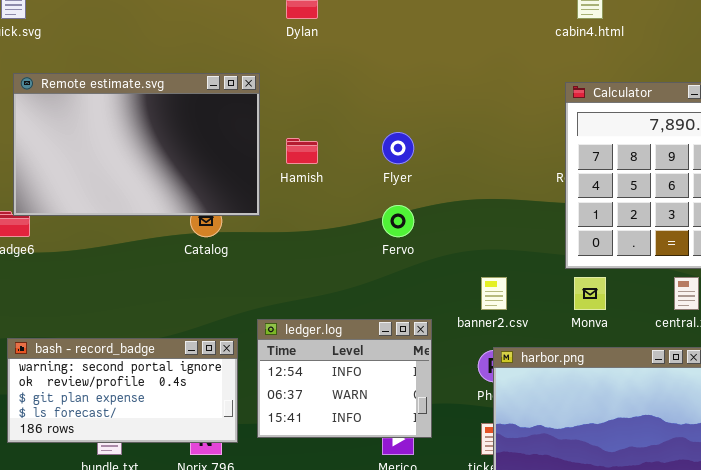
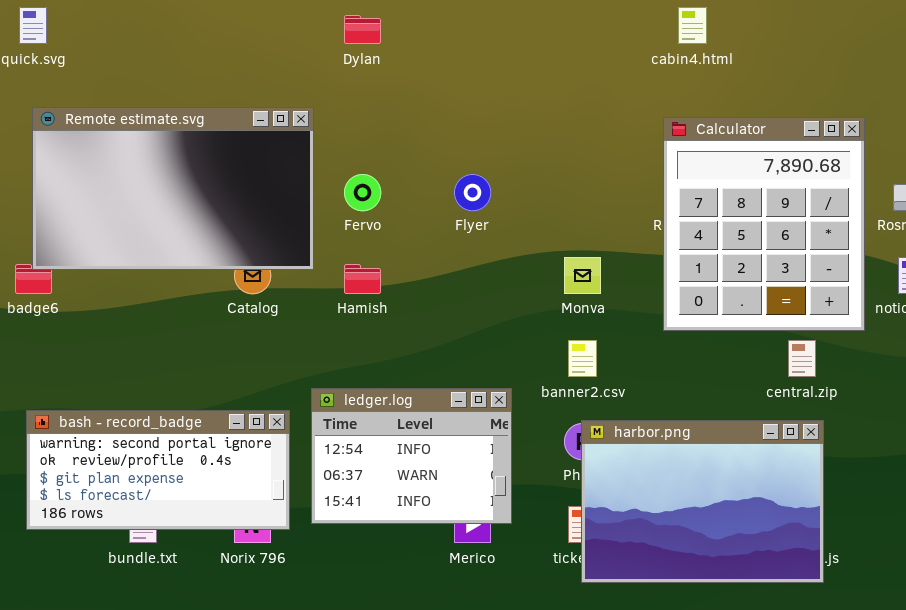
Hamish: [286,138,318,164] -> [344,264,381,294], moved
Fervo: [382,205,414,237] -> [344,174,381,211], moved
Monva: [574,277,606,310] -> [564,257,601,294], moved

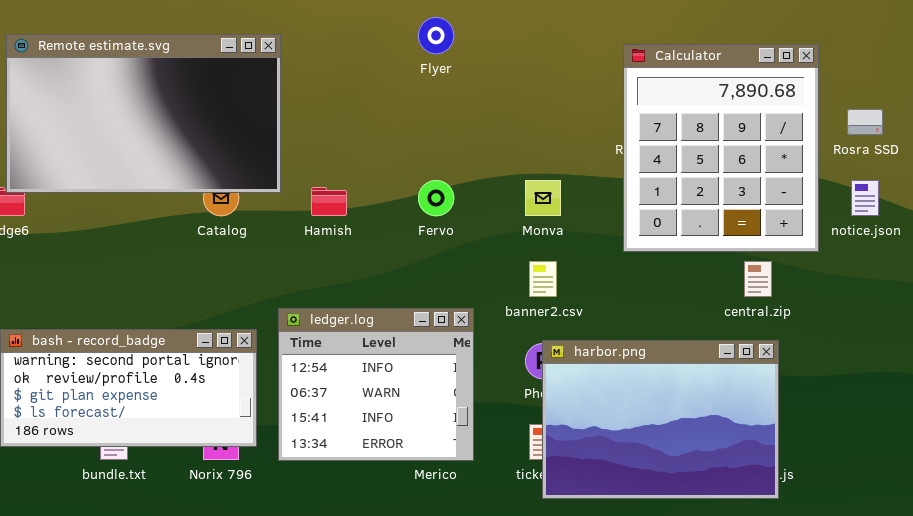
Fervo: [344,174,381,211] -> [418,180,454,216], moved
Flyer: [454,174,491,211] -> [418,17,454,54], moved
ledger.log: [311,388,512,524] -> [278,308,474,461], resized

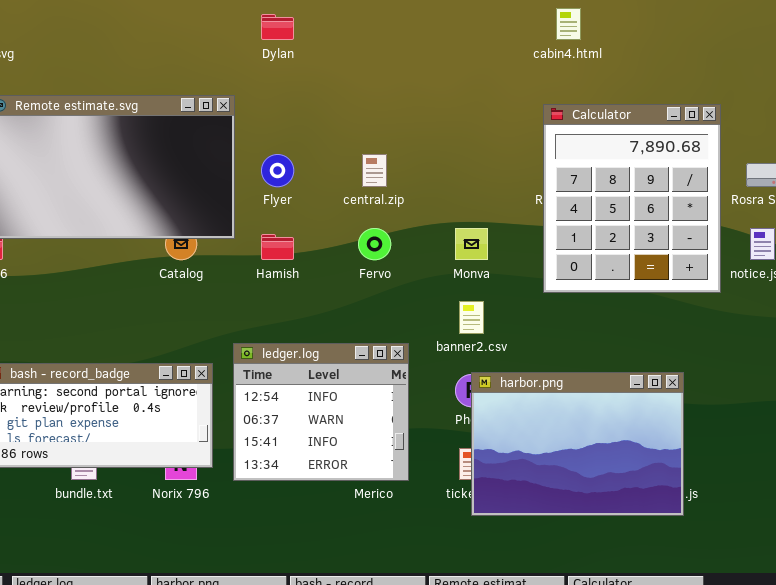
Flyer: [418,17,454,54] -> [261,154,294,187], moved
central.zip: [744,261,772,297] -> [362,154,387,187], moved

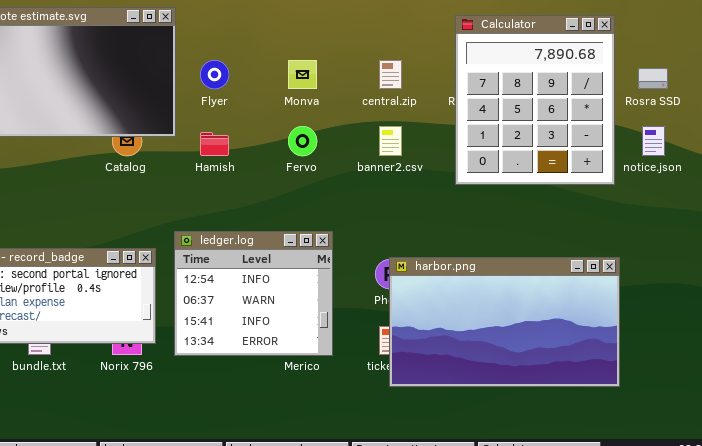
central.zip: [362,154,387,187] -> [379,60,402,89], moved
Monva: [455,228,488,260] -> [288,60,317,89], moved
banner2.csv: [459,301,484,334] -> [379,126,402,156], moved
harbor.png: [471,372,684,516] -> [389,257,620,387], resized

